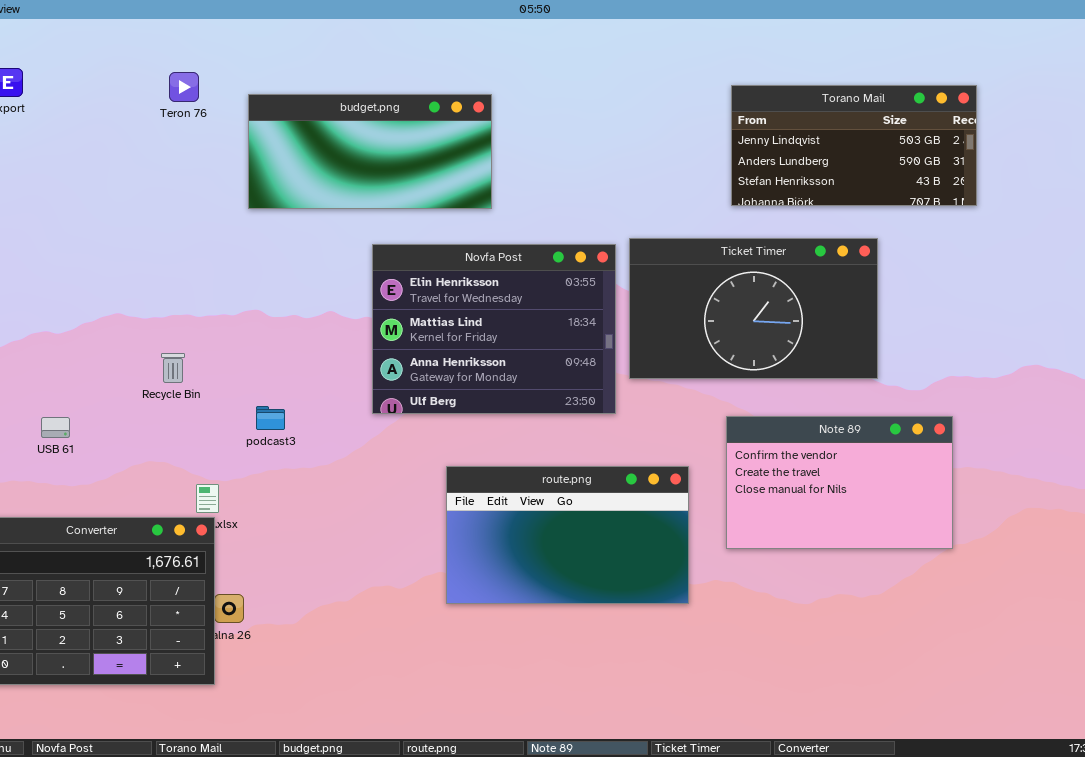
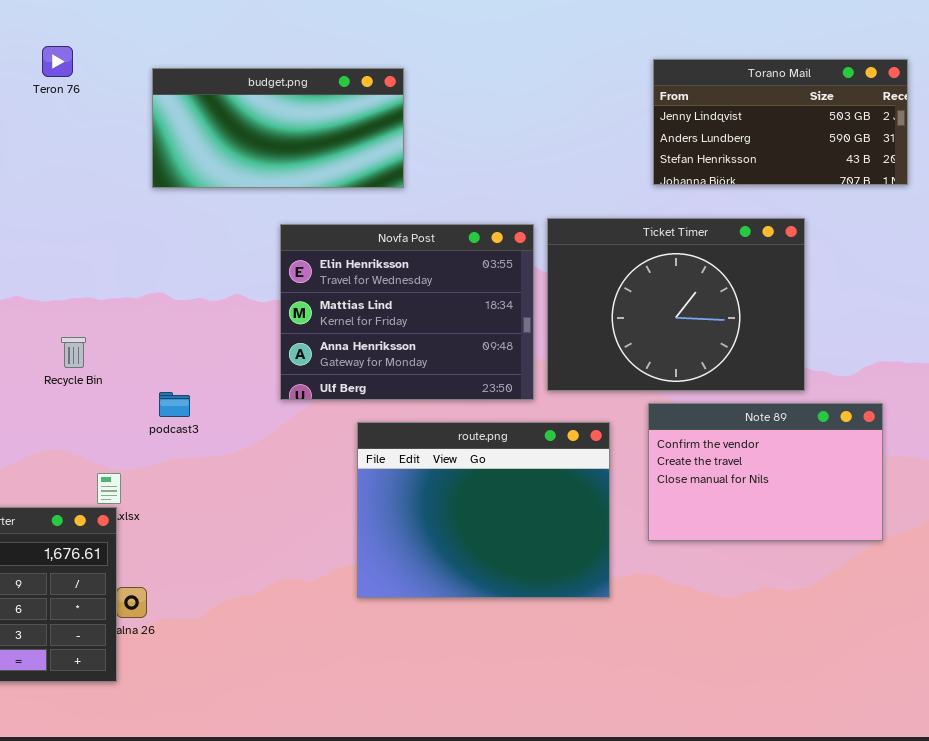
Teron 76: [169,72,199,102] -> [42,46,73,77], moved
Ticket Timer: [629,238,878,379] -> [547,218,805,391], resized
route.png: [446,466,689,604] -> [357,422,610,598], resized

